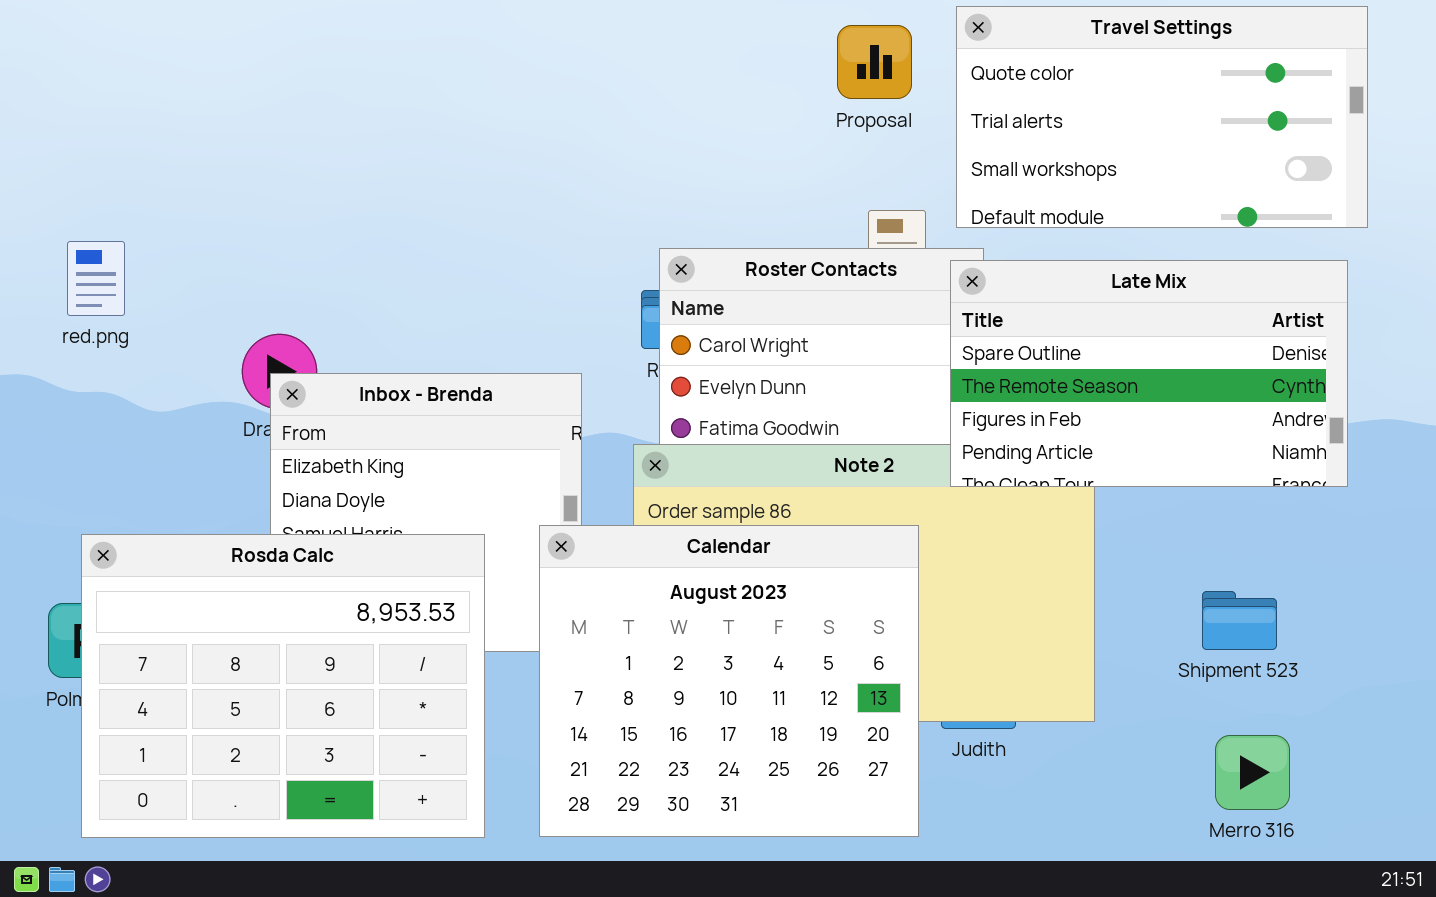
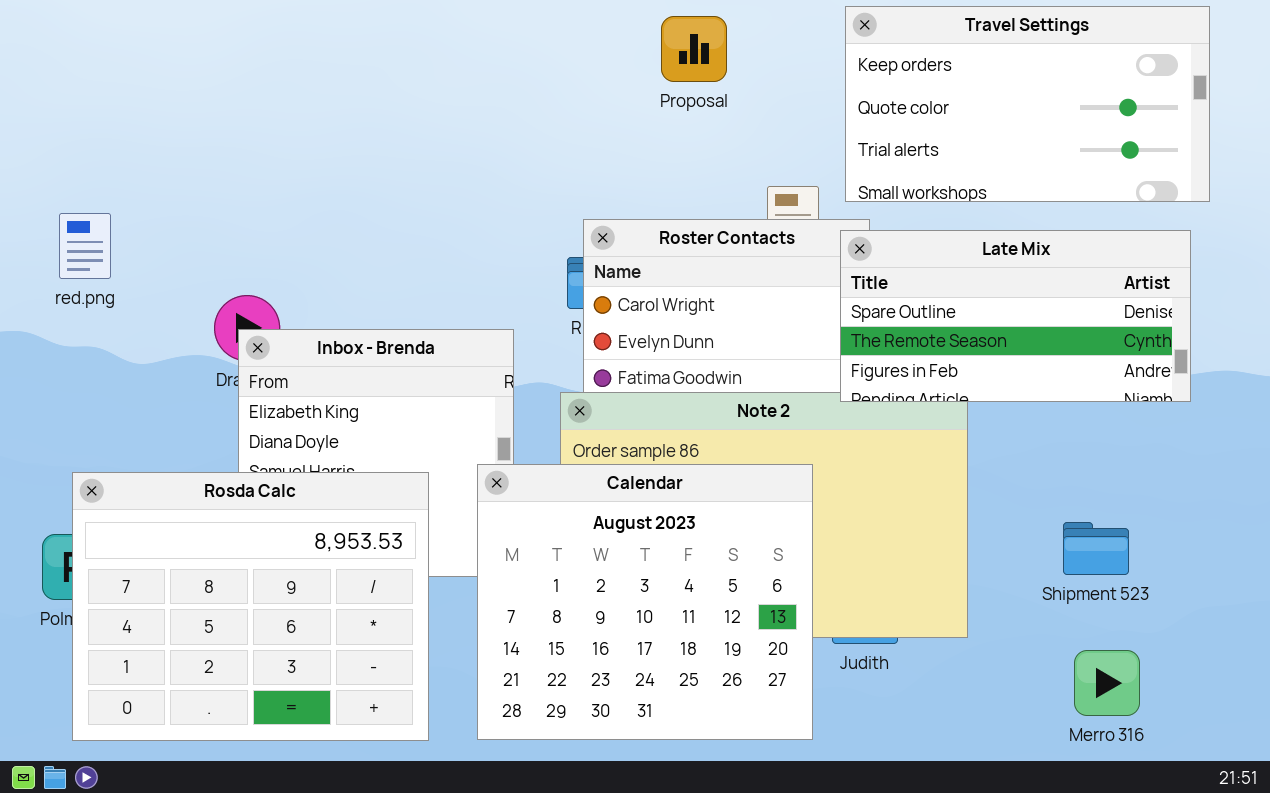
Travel Settings: [956,6,1368,228] -> [845,6,1210,202], scrolled up 1 row
Proposal: [837,25,912,99] -> [661,16,727,82], moved
Late Mix: [950,260,1348,487] -> [840,230,1191,402], resized

